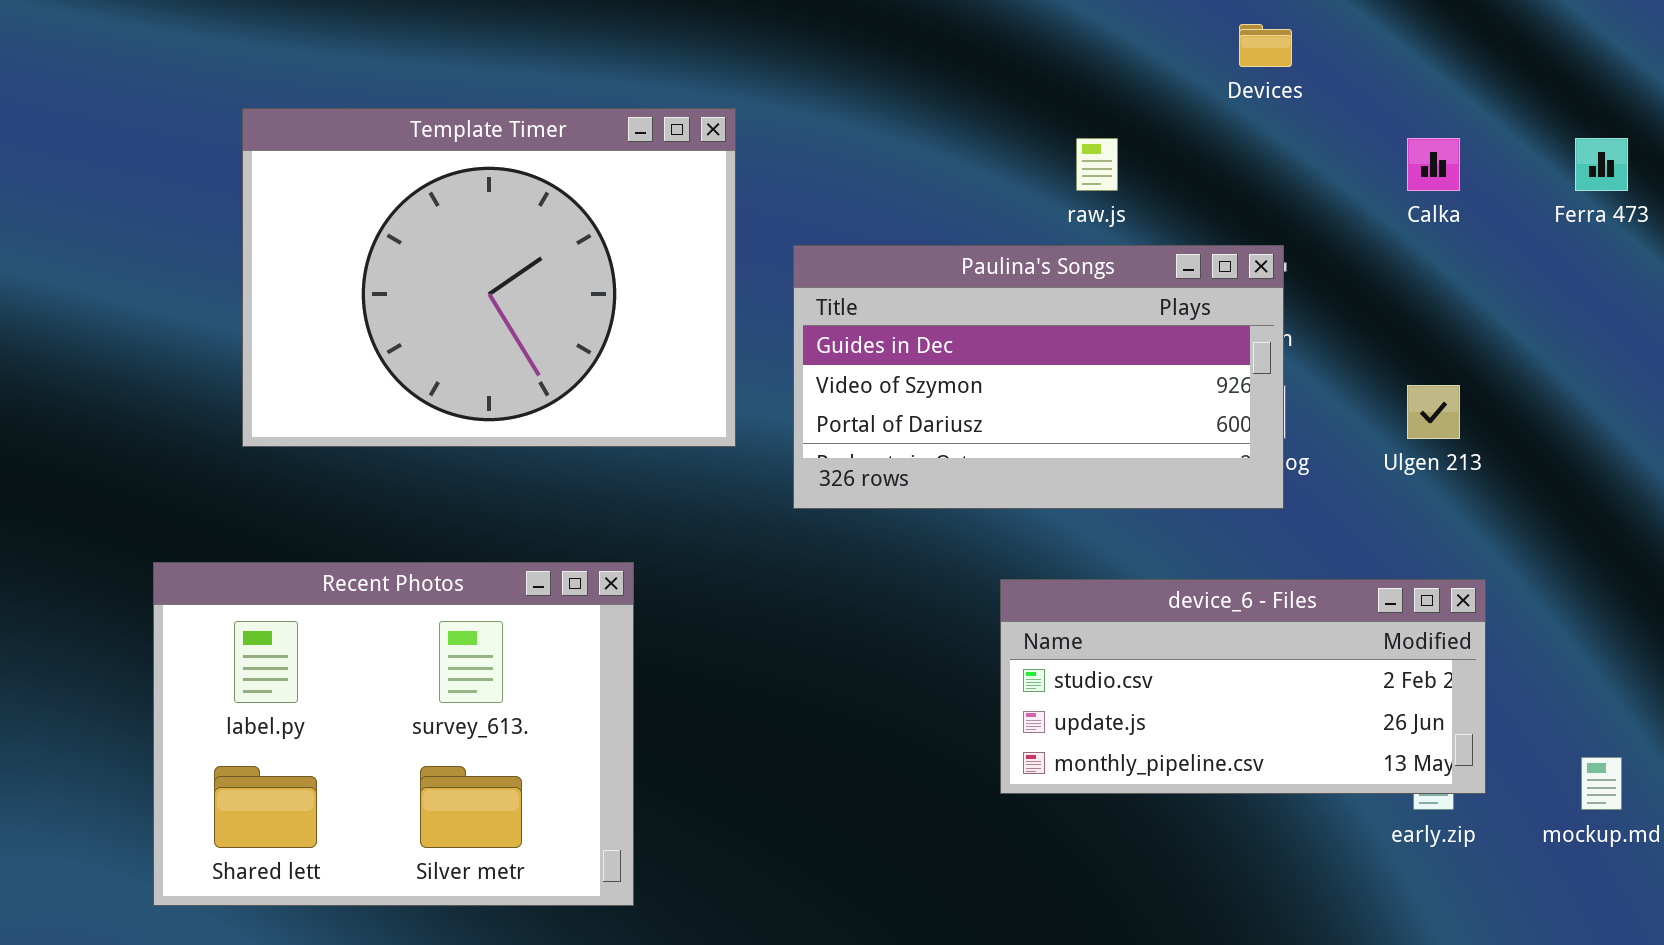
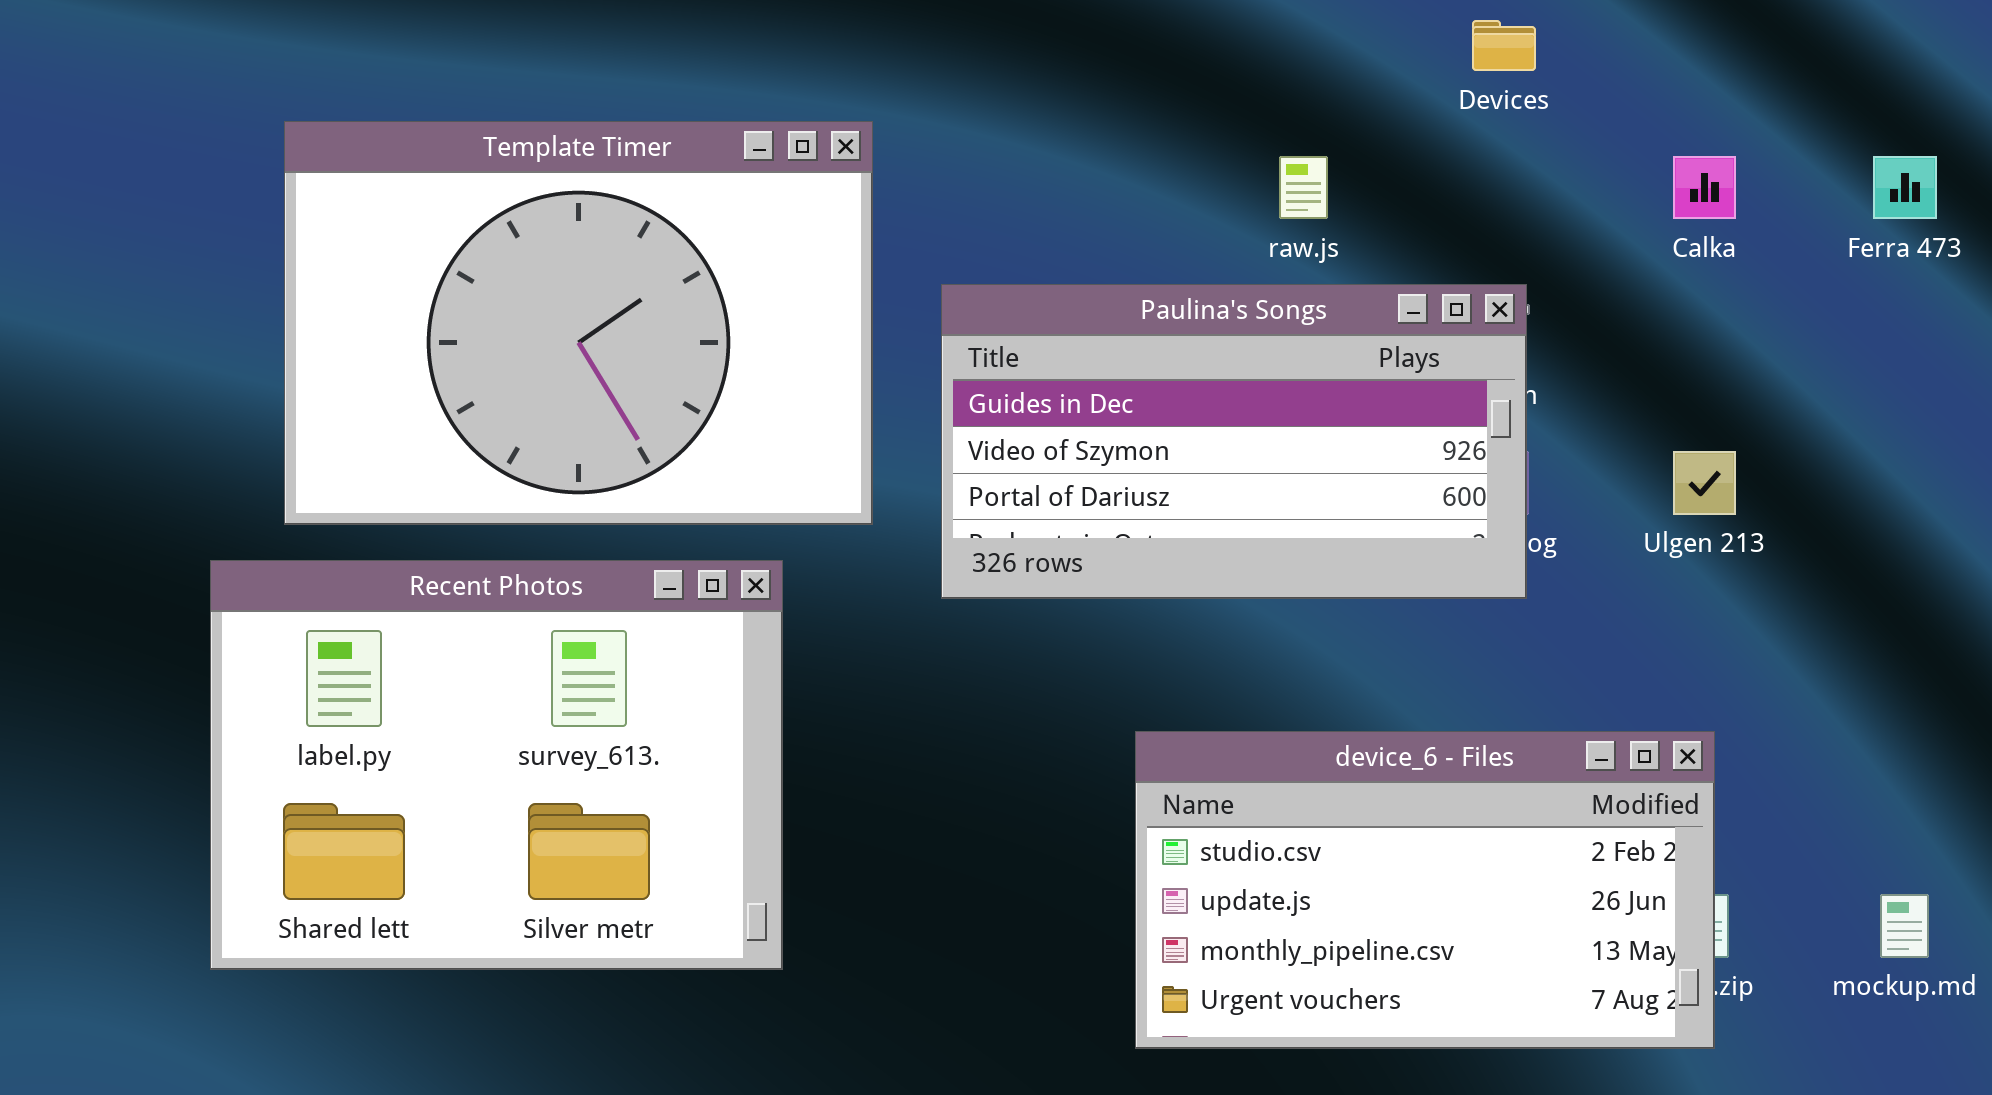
Recent Photos: [153,562,634,906] -> [210,560,783,970], moved
device_6 - Files: [1000,579,1486,794] -> [1135,731,1715,1049], moved, resized

